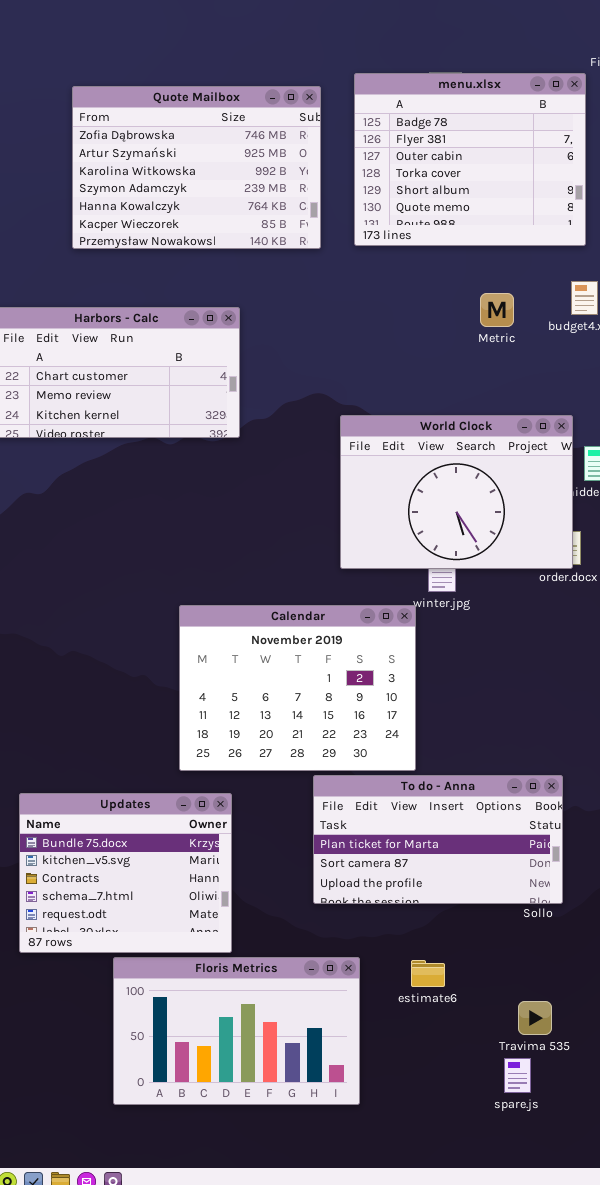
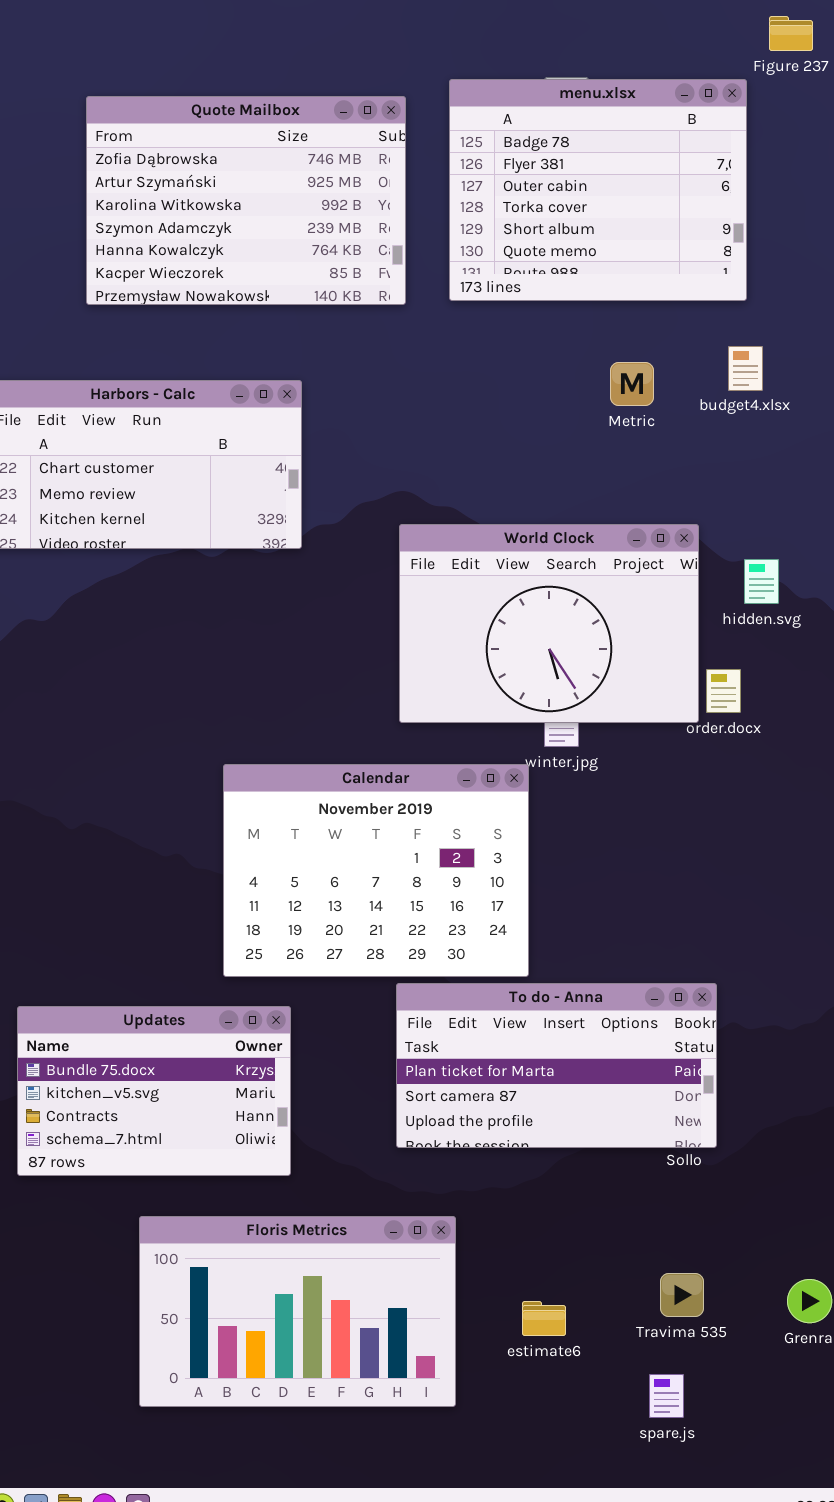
World Clock: [340,415,573,569] -> [399,524,699,723], moved
Updates: [19,793,232,953] -> [17,1006,291,1176], resized
estimate6: [411,960,445,987] -> [522,1301,566,1336], moved
spare.js: [504,1058,531,1093] -> [649,1374,684,1418], moved

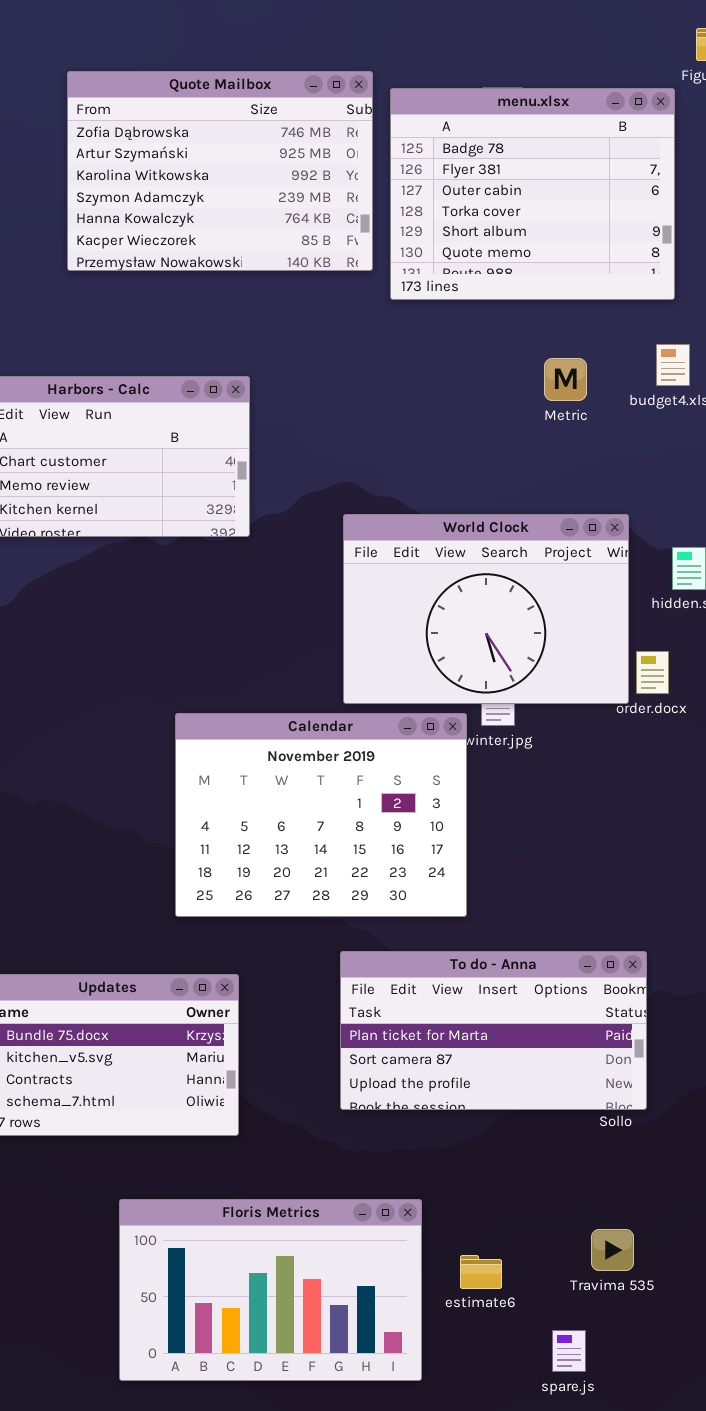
Quote Mailbox: [86,96,406,305] -> [67,71,373,271], moved
Calendar: [223,764,529,977] -> [175,713,467,917], moved
Floris Metrics: [139,1216,456,1407] -> [119,1199,422,1381], moved
spare.js: [649,1374,684,1418] -> [552,1330,586,1372], moved

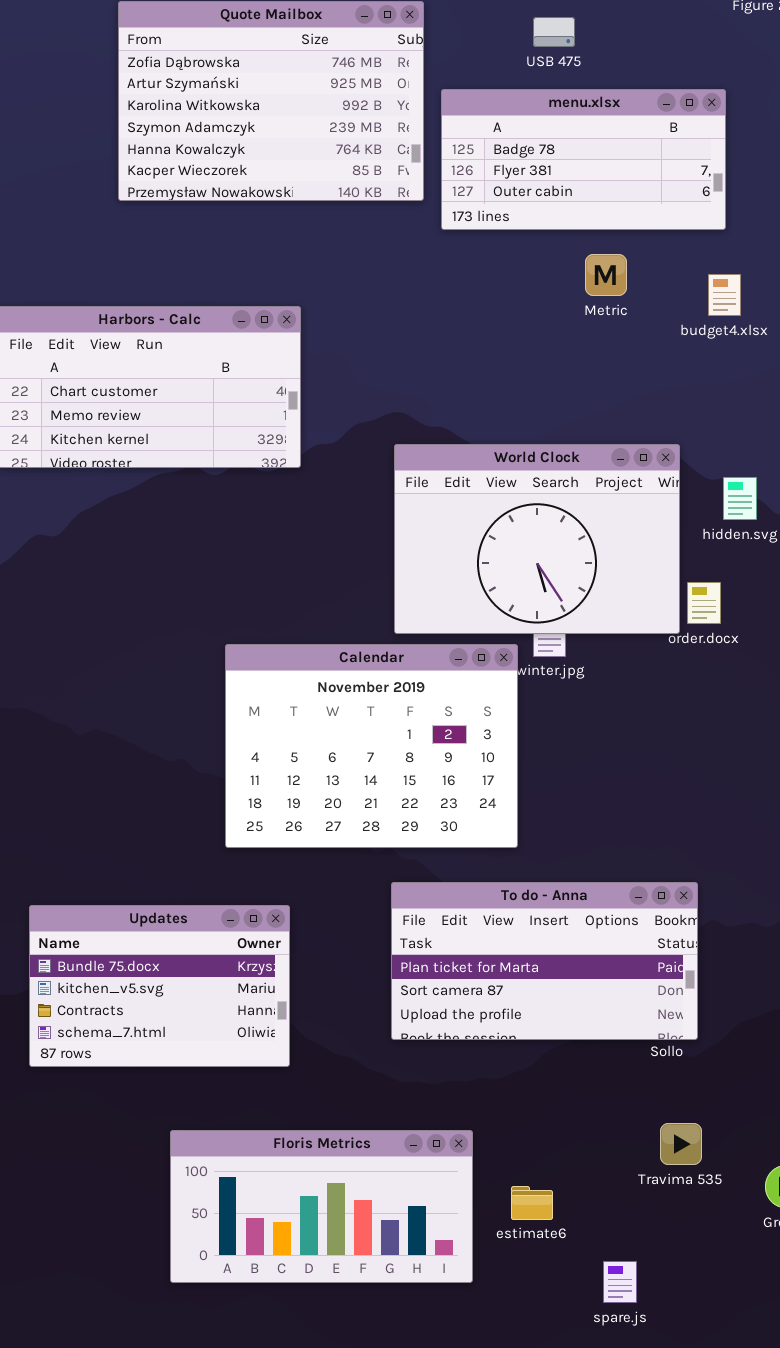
menu.xlsx: [390,88,675,300] -> [441,89,726,230], resized
Metric: [544,358,587,401] -> [585,254,627,296], moved
Floris Metrics: [119,1199,422,1381] -> [170,1130,473,1283], resized
Travima 535: [591,1229,634,1271] -> [660,1123,702,1165], moved

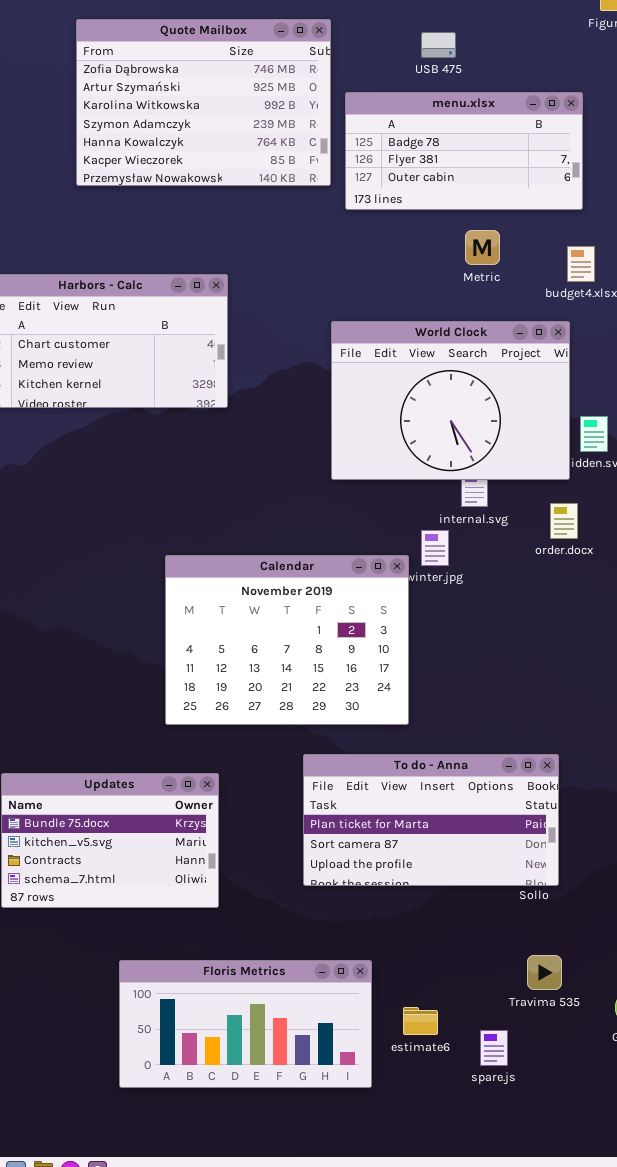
World Clock: [394,444,680,634] -> [331,321,570,480], moved
spare.js: [603,1261,637,1303] -> [480,1030,508,1066], moved

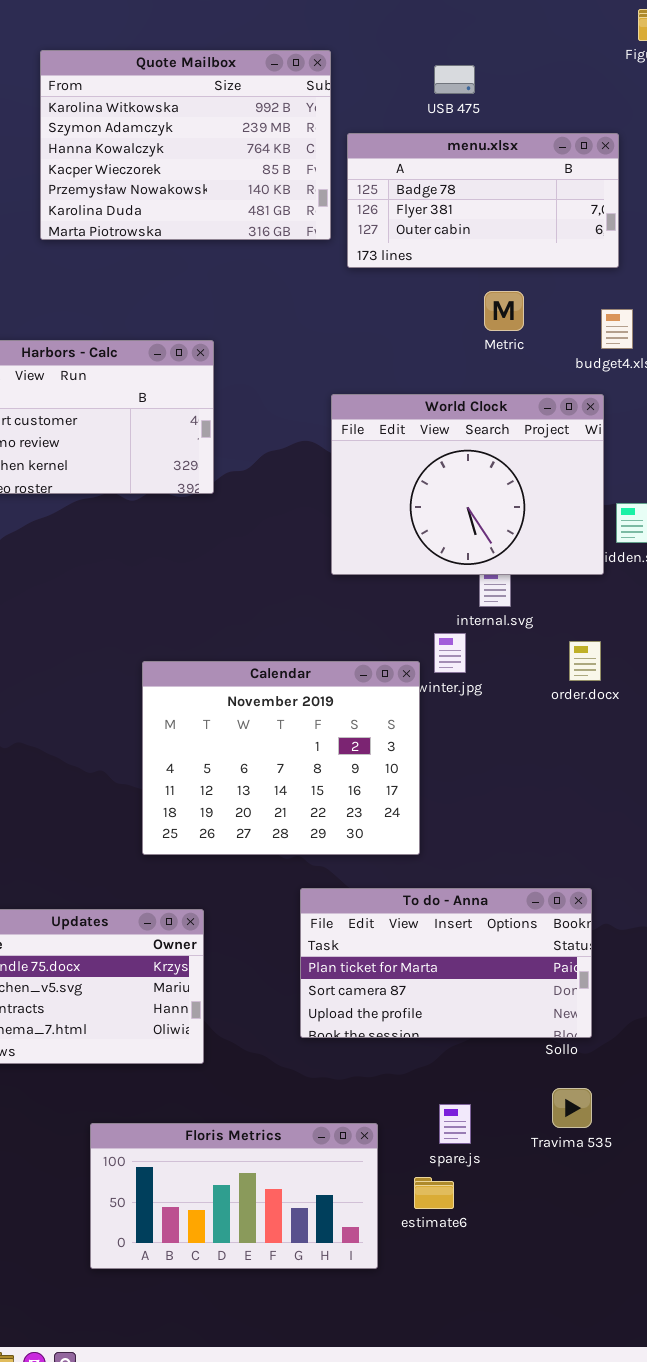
Quote Mailbox: [76,19,331,186] -> [40,50,331,240], scrolled down 2 rows
order.docx: [550,503,578,539] -> [569,641,601,681], moved
Travima 535: [527,955,562,990] -> [552,1088,592,1128], moved
spare.js: [480,1030,508,1066] -> [439,1104,471,1144], moved

